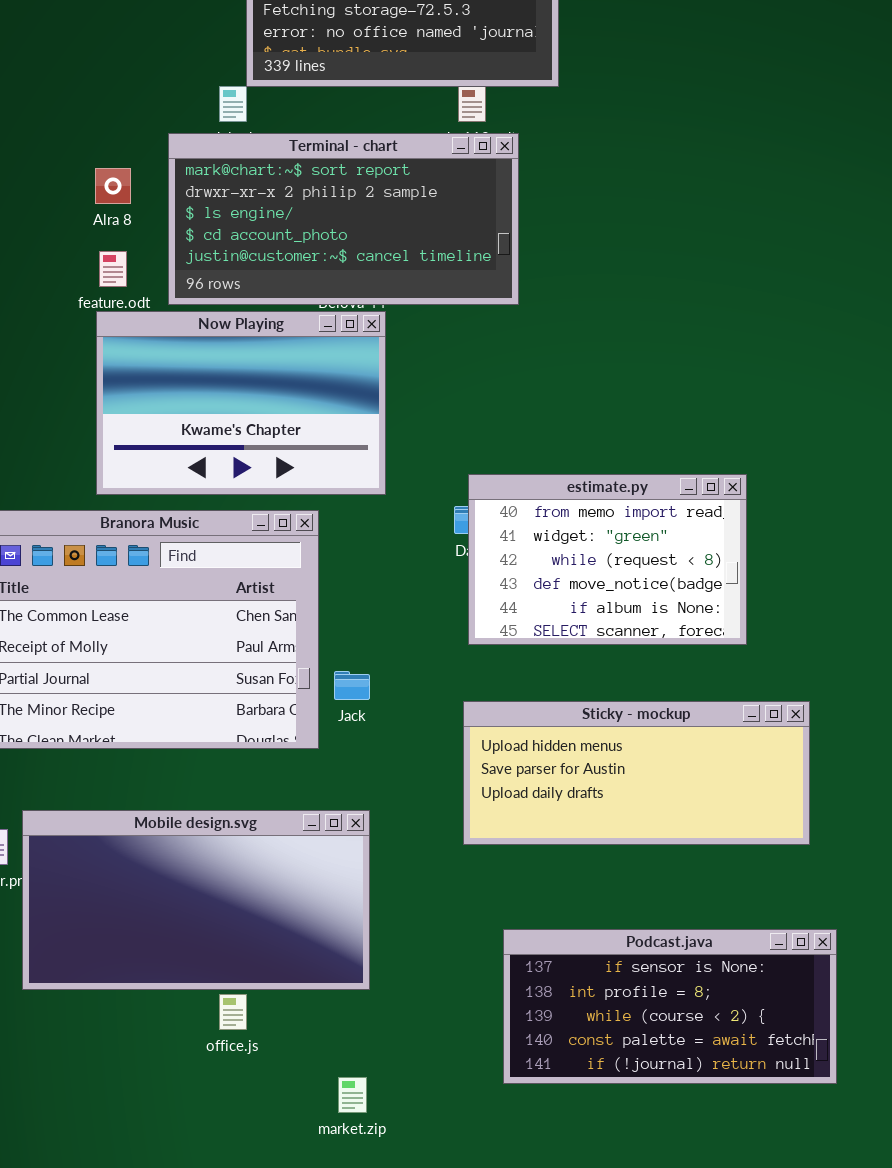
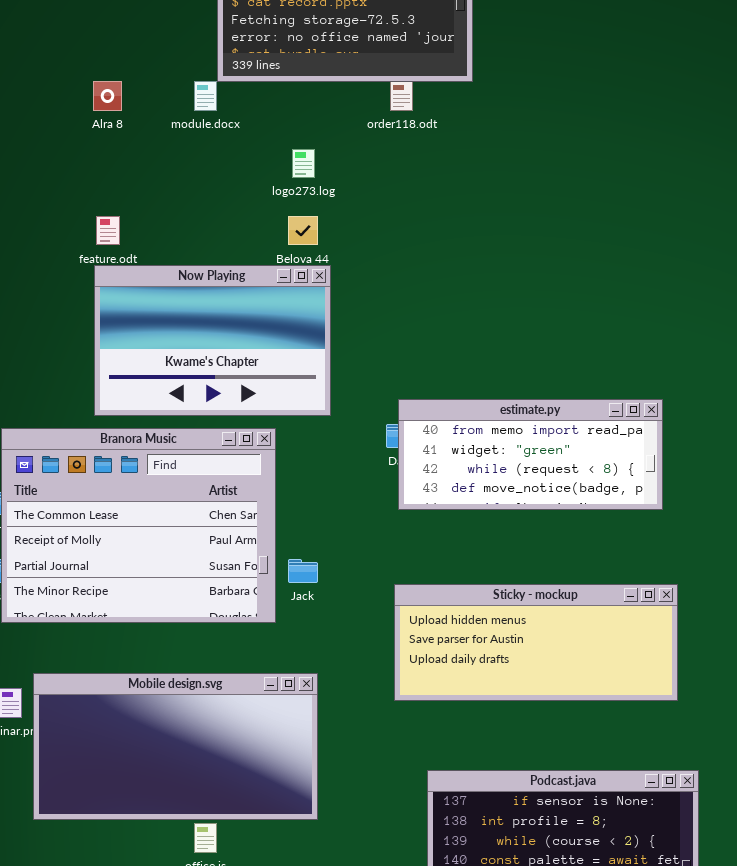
Terminal - chart: [168,133,519,305] -> none, closed
Alra 8: [95,168,131,204] -> [93,81,122,111], moved
estimate.py: [468,474,747,645] -> [398,399,663,510], resized

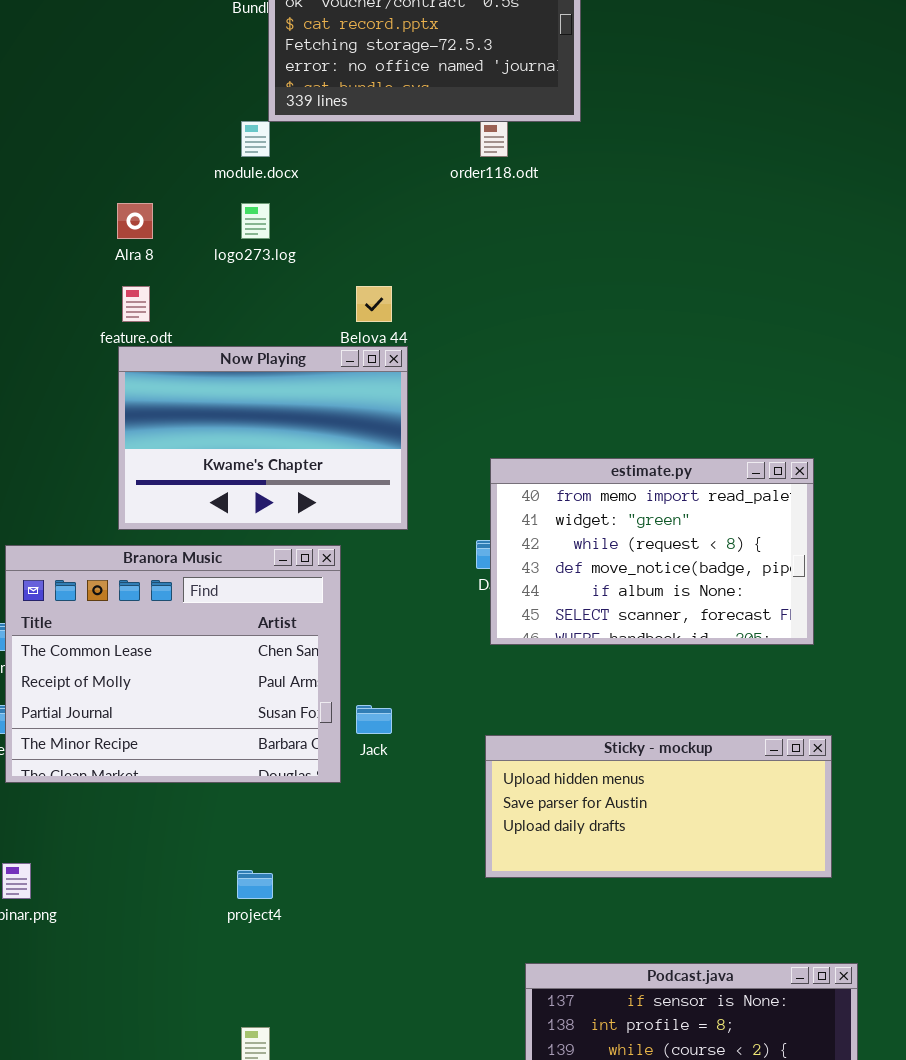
Alra 8: [93,81,122,111] -> [117,203,153,239], moved
logo273.log: [292,149,315,178] -> [241,203,270,239], moved
estimate.py: [398,399,663,510] -> [490,458,814,645], resized
Mobile design.svg: [33,673,318,820] -> none, closed

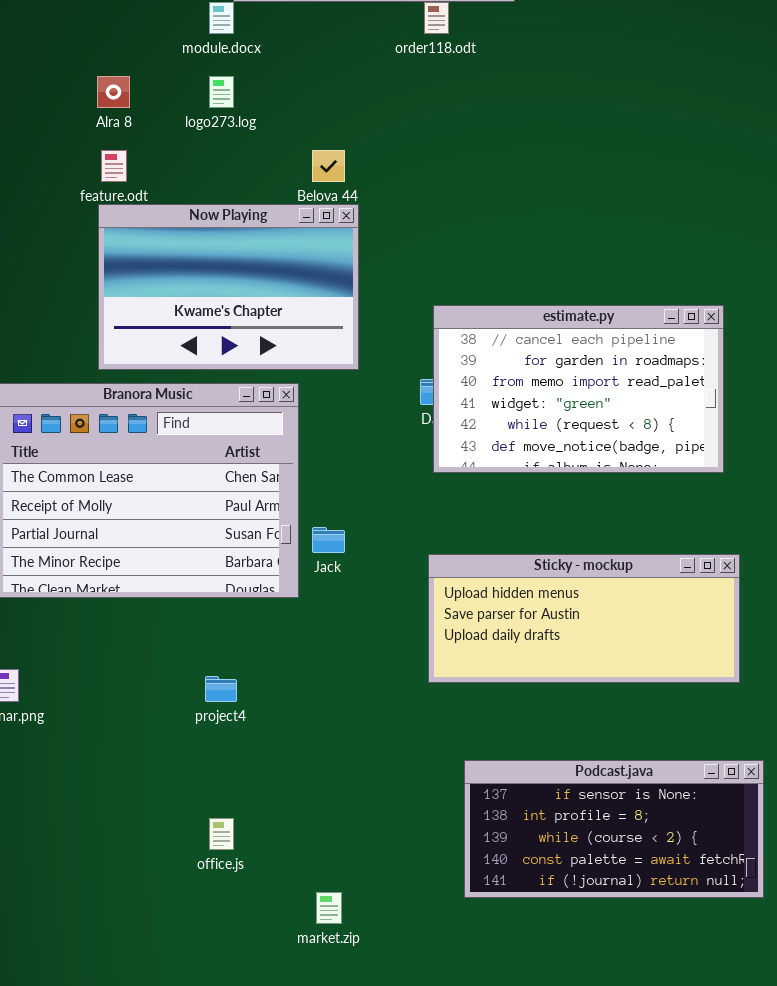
estimate.py: [490,458,814,645] -> [433,305,724,473], scrolled up 2 rows

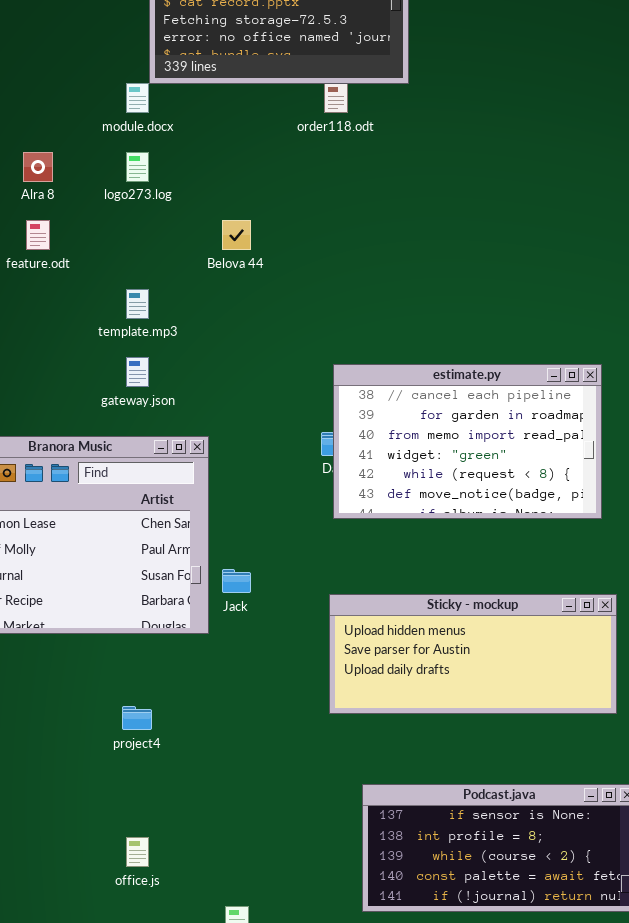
Now Playing: [98,204,359,370] -> none, closed

